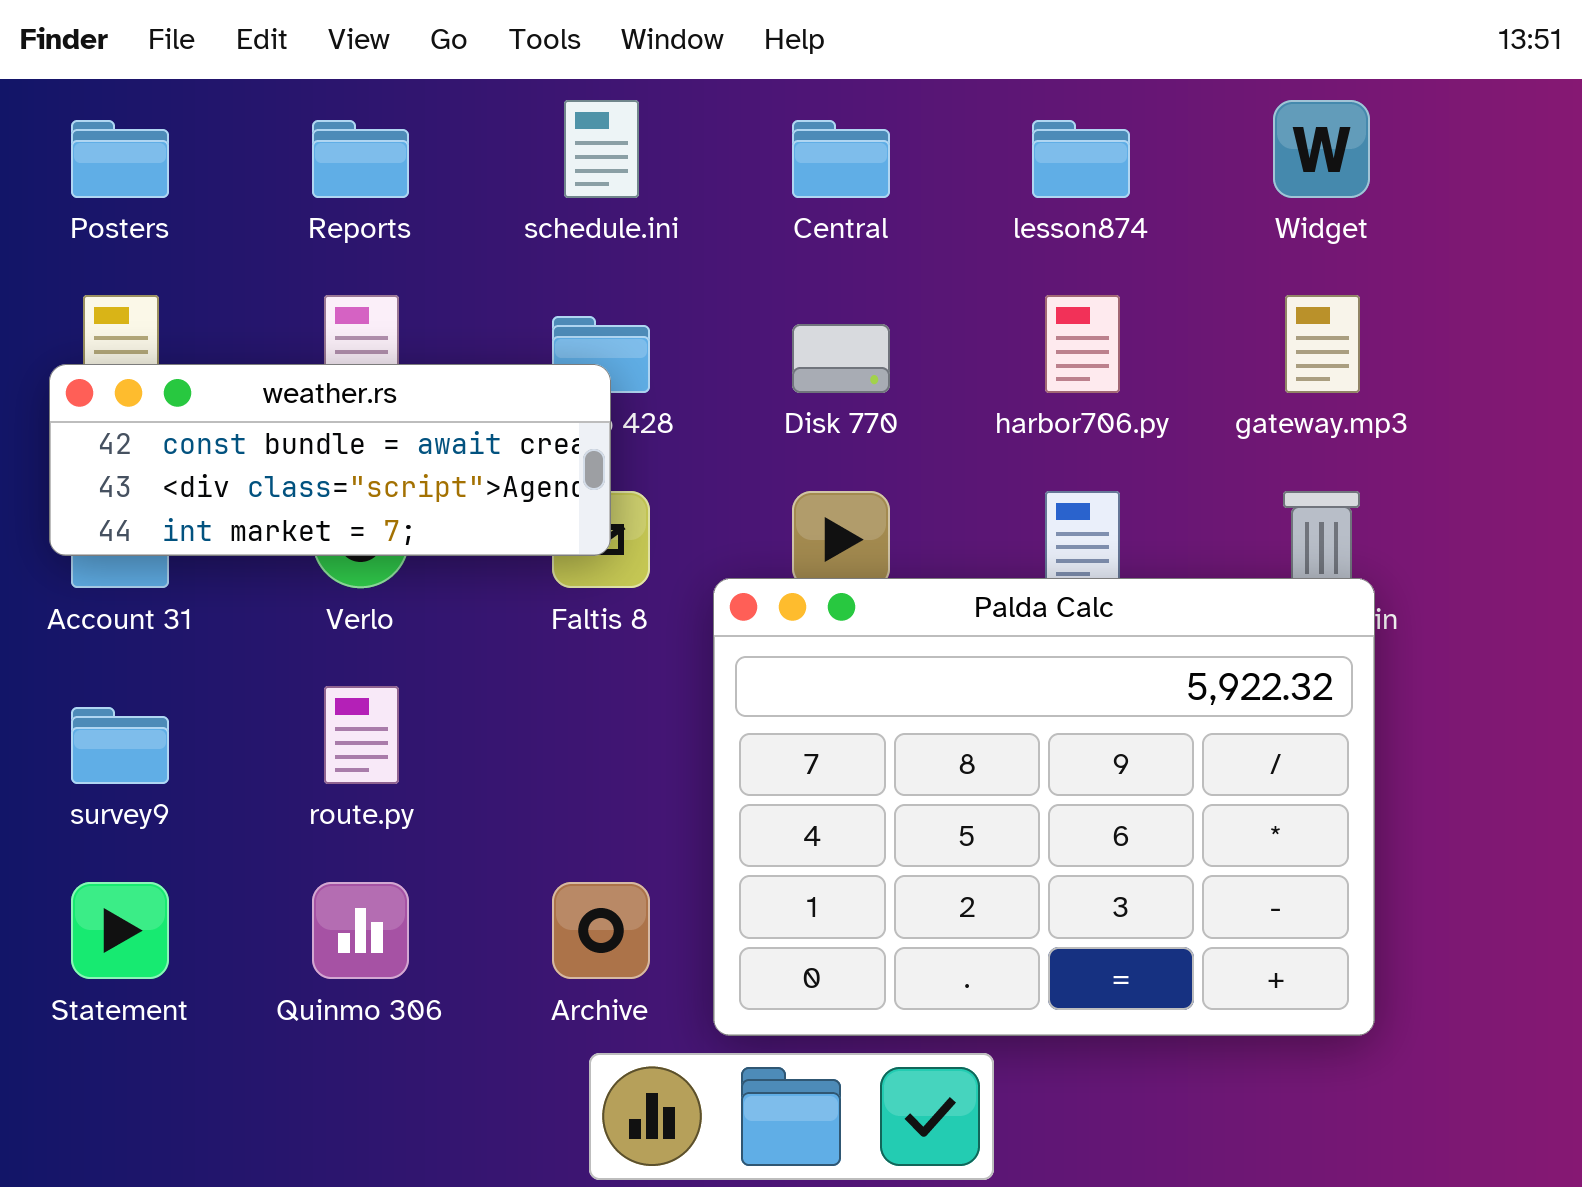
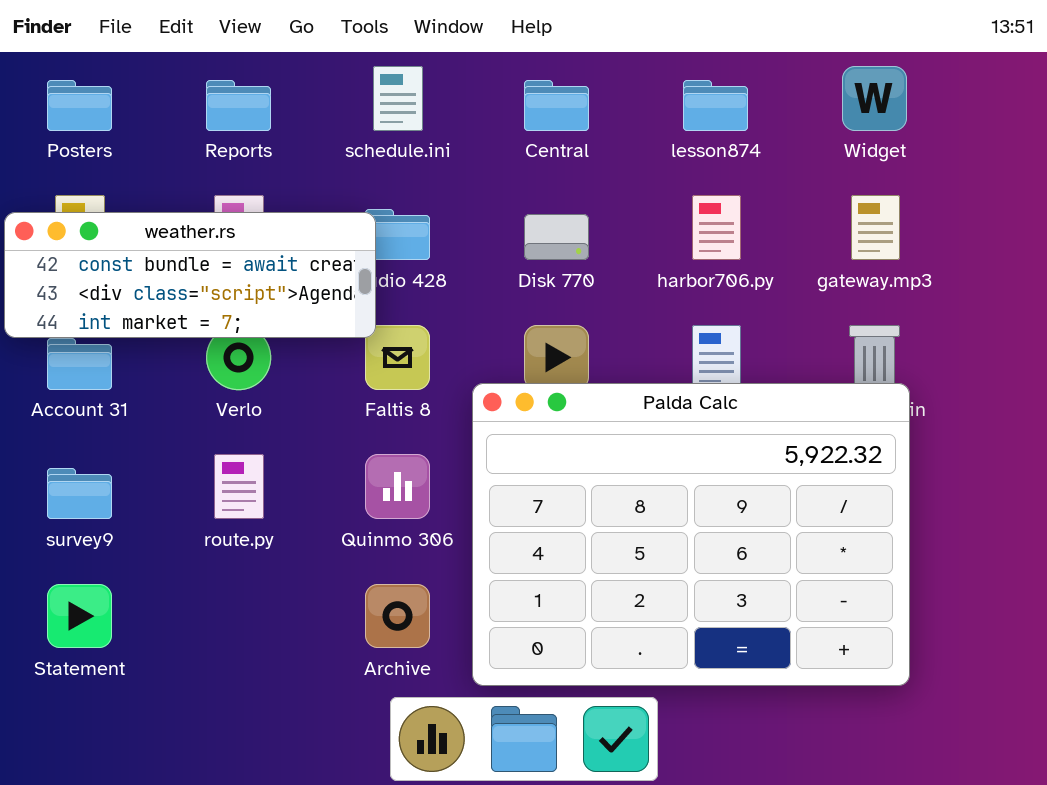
weather.rs: [49,364,611,556] -> [4,212,376,338], moved
Quinmo 306: [312,882,409,979] -> [365,454,430,519], moved

